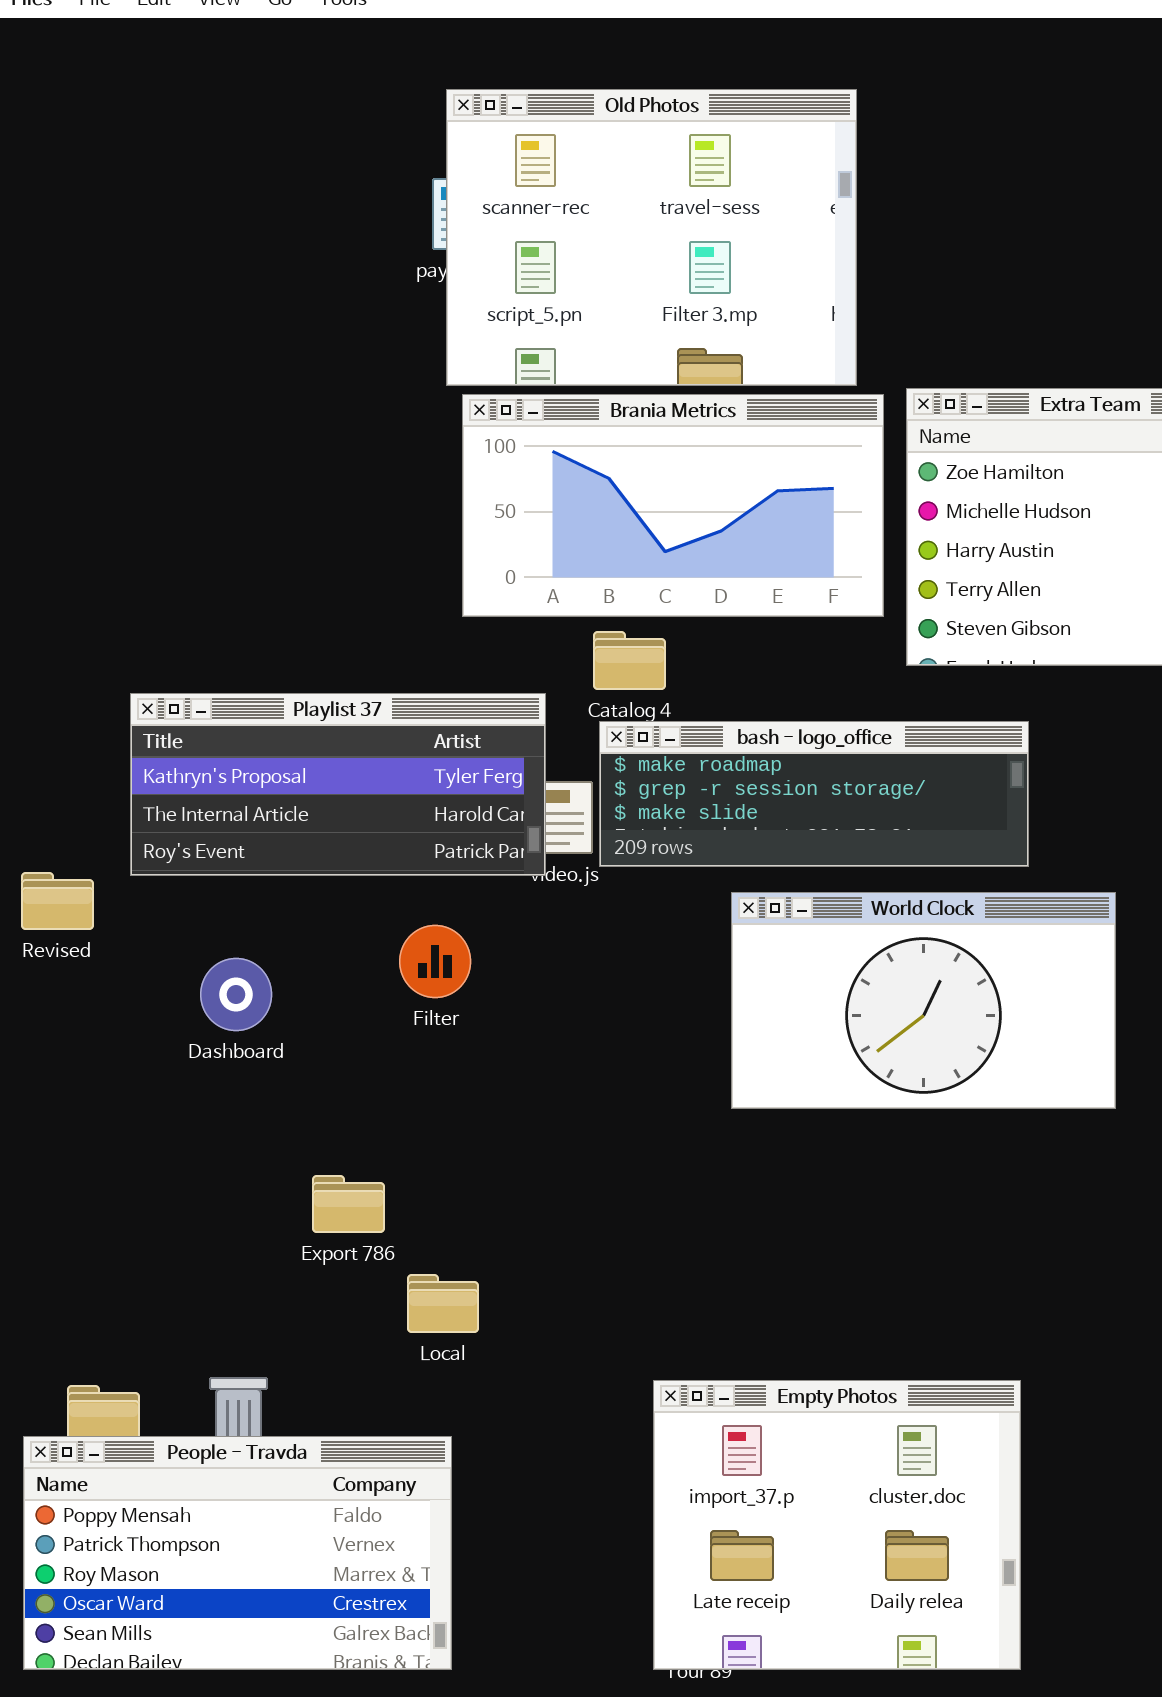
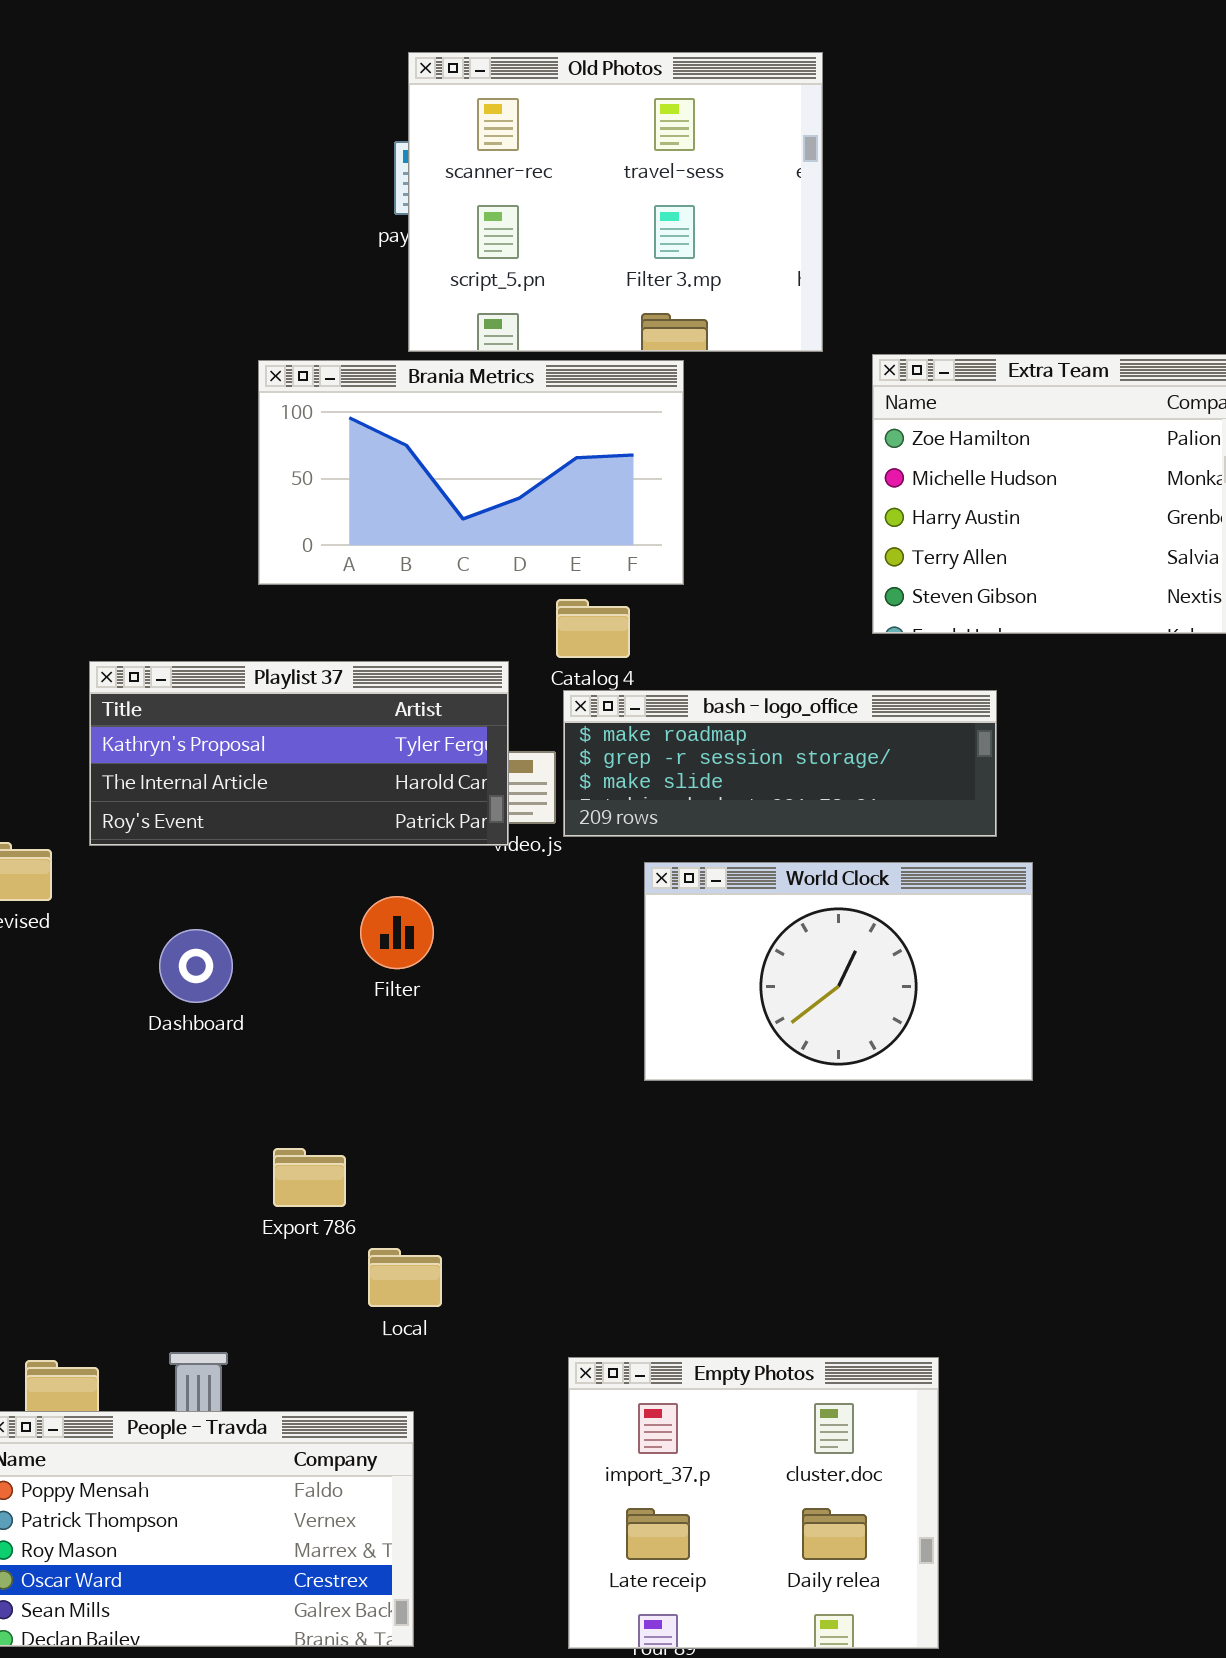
Brania Metrics: [462,394,884,617] -> [258,360,684,585], moved
World Clock: [731,892,1116,1109] -> [644,862,1033,1081], moved
Empty Photos: [653,1380,1021,1670] -> [568,1357,939,1649], moved

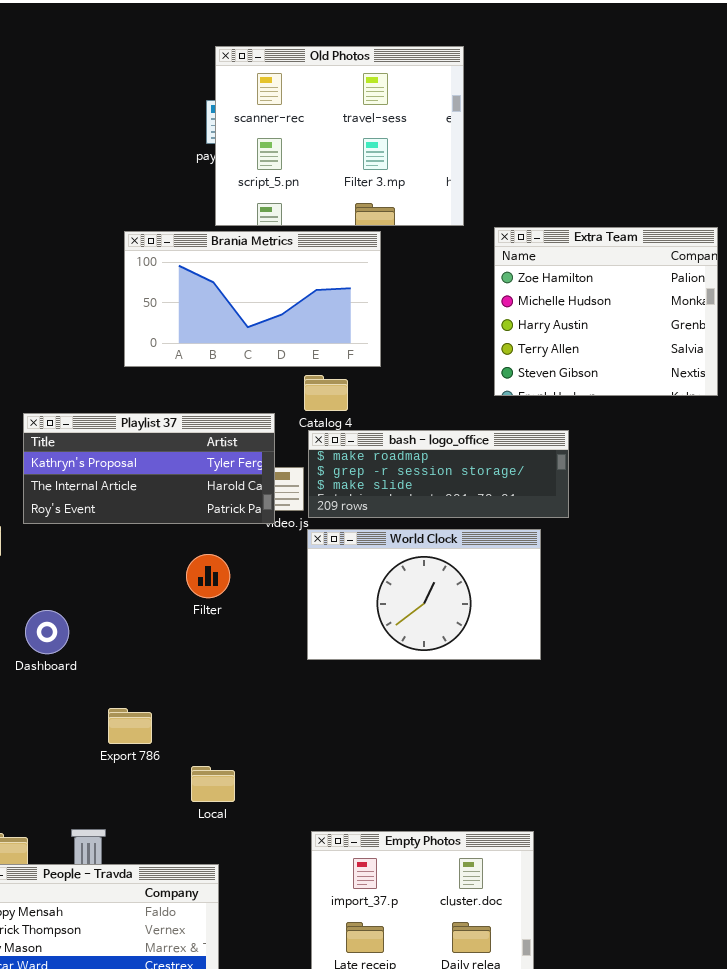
World Clock: [644,862,1033,1081] -> [307,529,541,660], moved
Dashboard: [159,929,233,1003] -> [25,610,69,654], moved
Export 786: [273,1148,346,1207] -> [108,708,152,744], moved

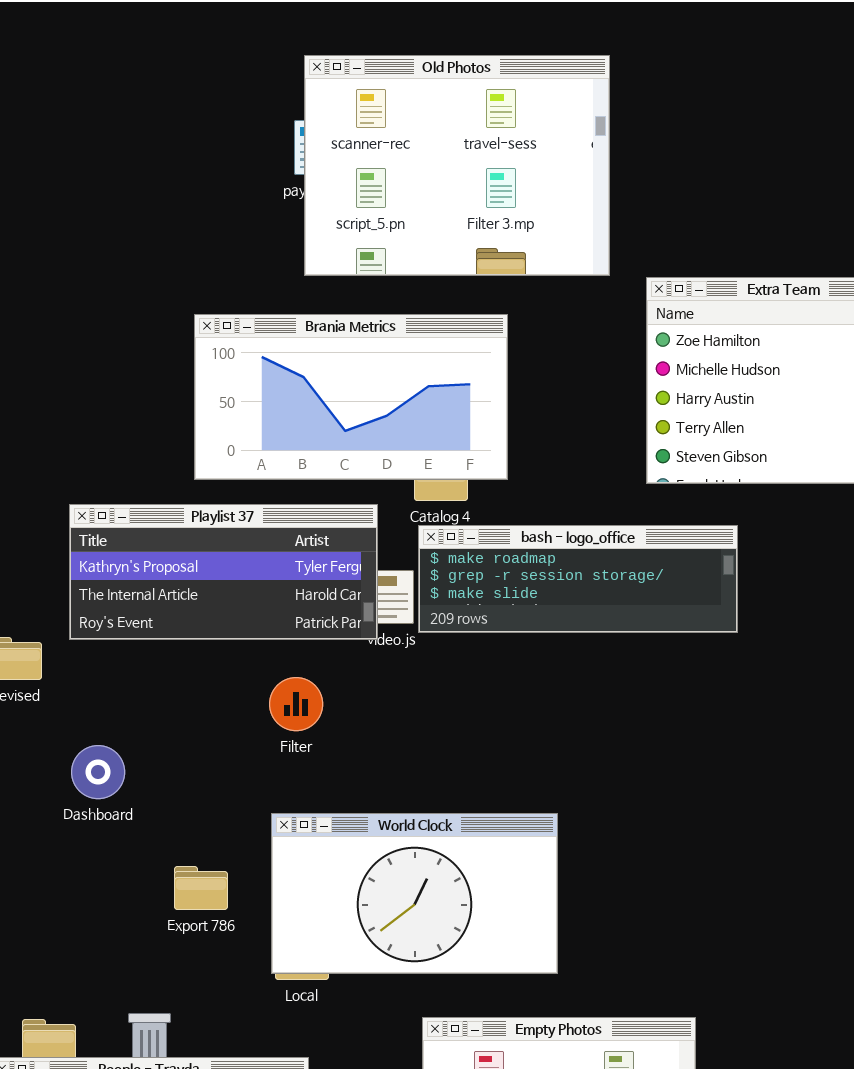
Brania Metrics: [124,231,381,367] -> [194,314,508,480], moved
World Clock: [307,529,541,660] -> [271,813,558,974], moved

